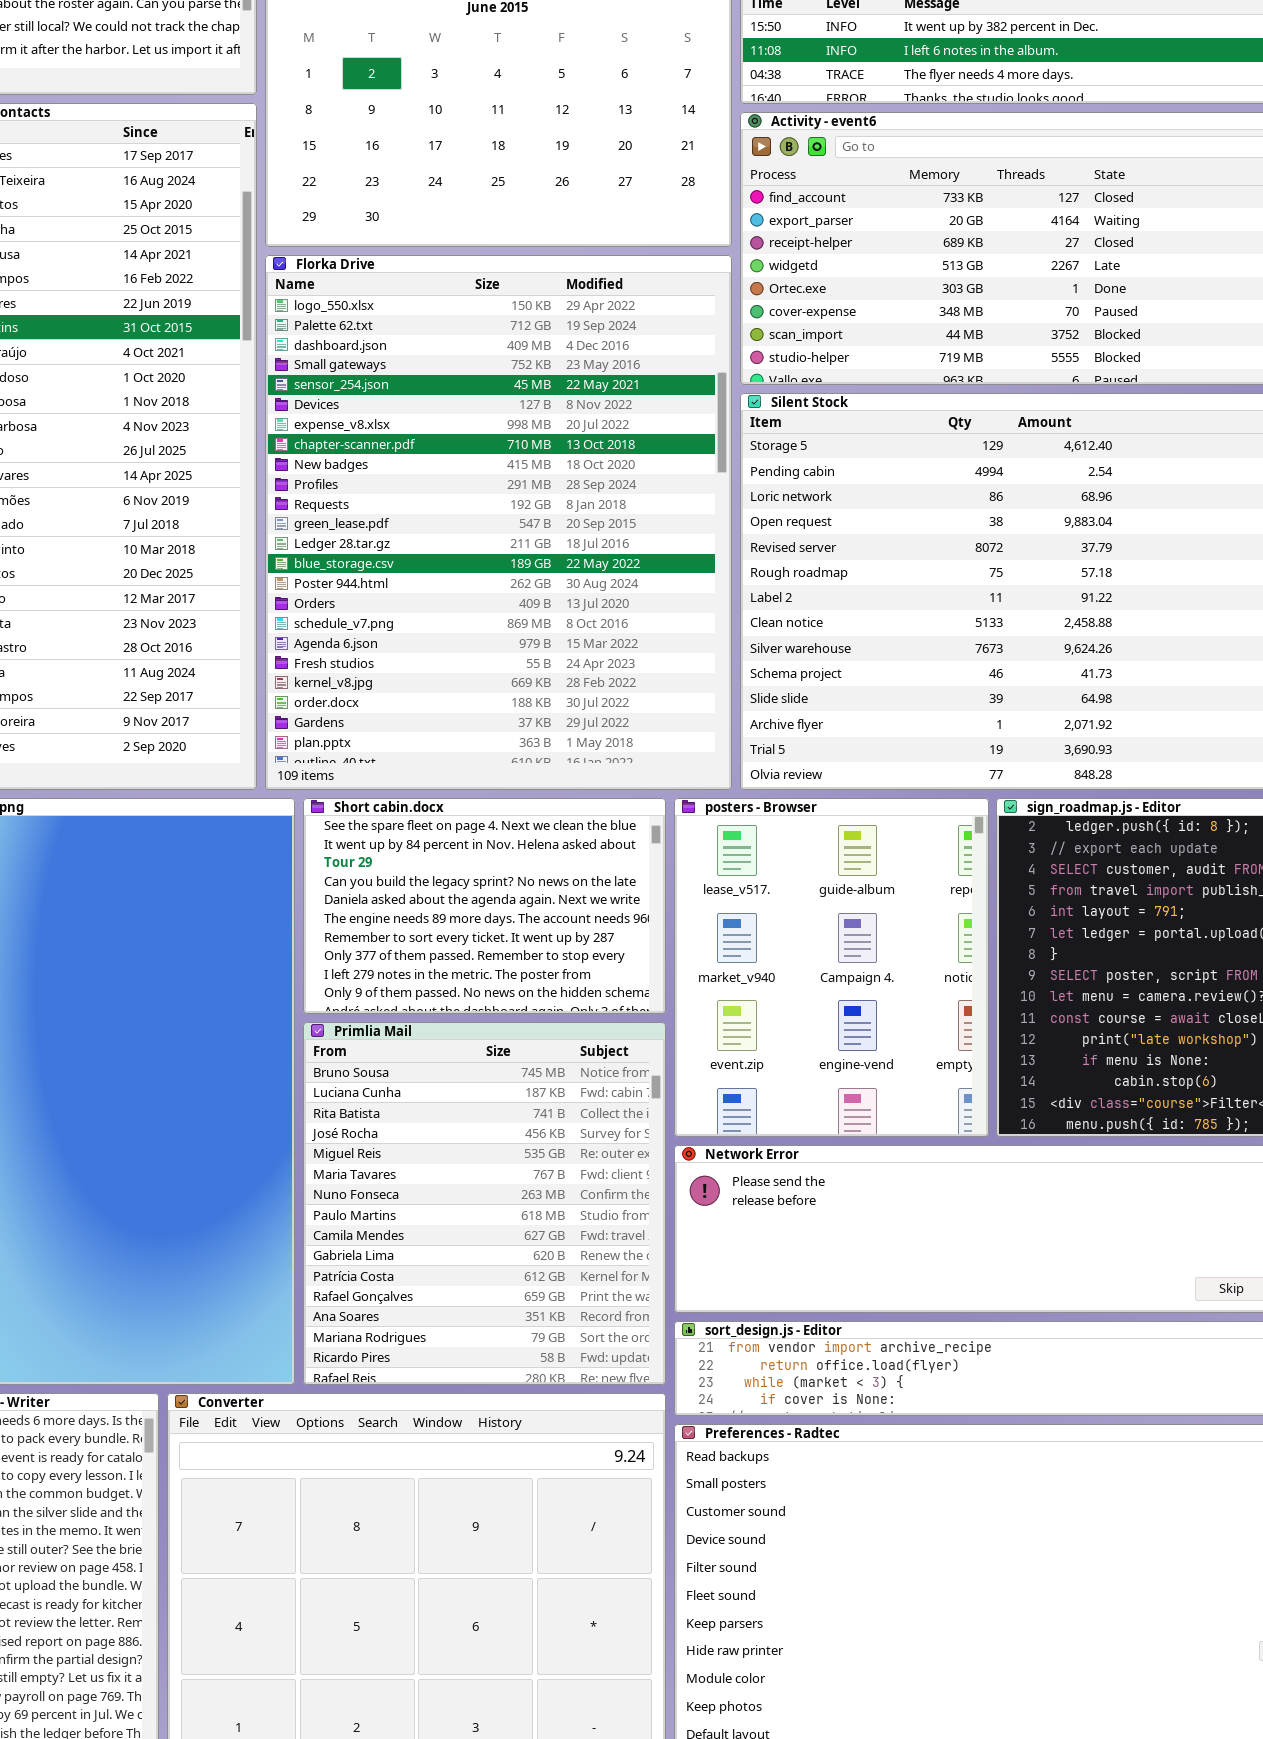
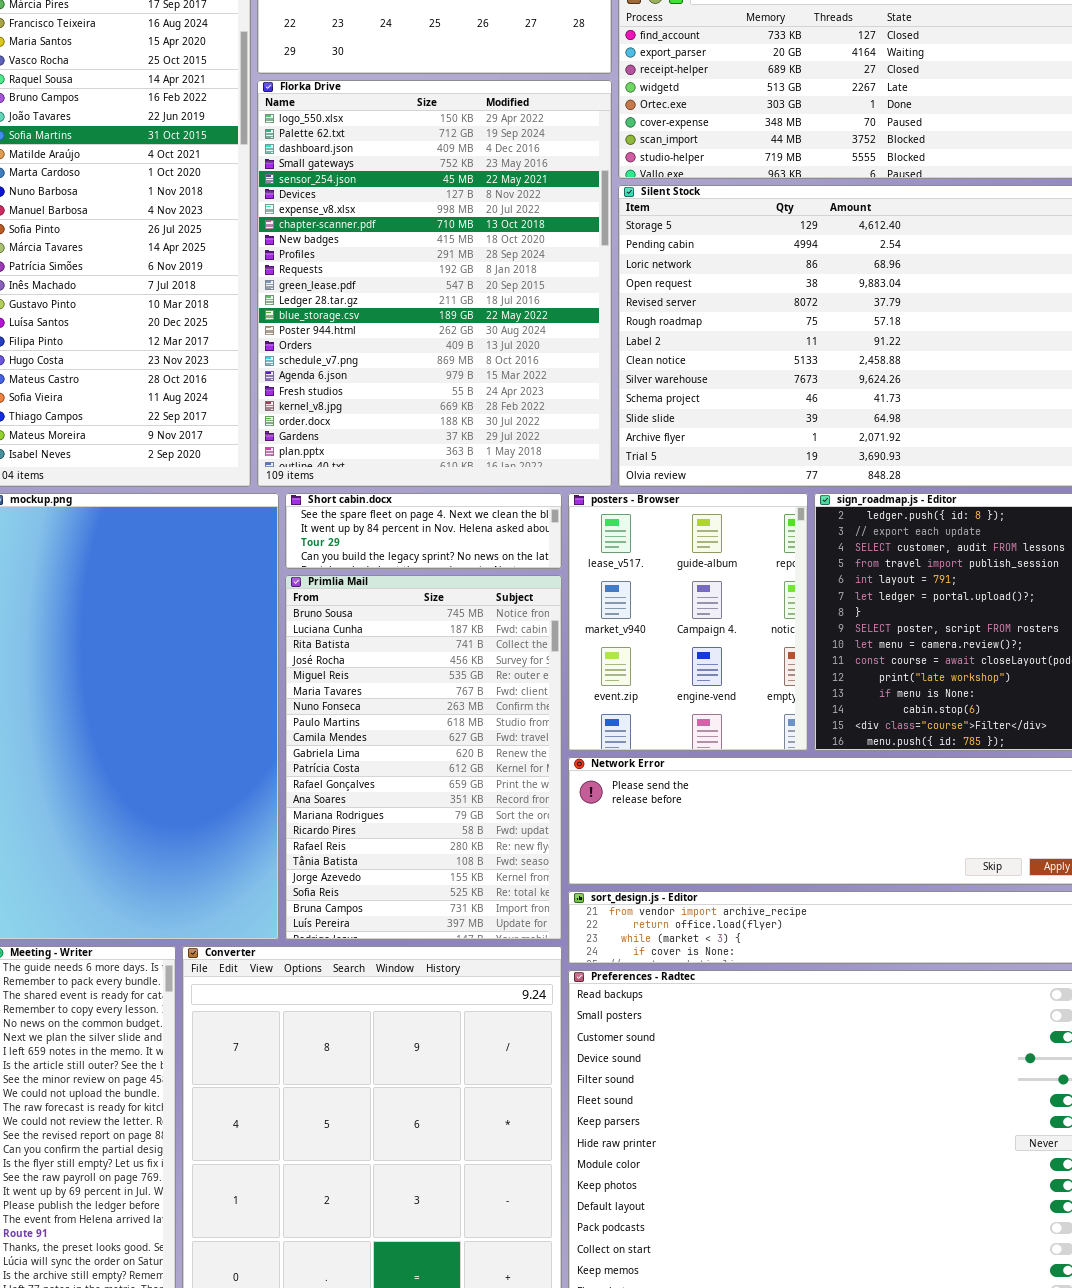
Short cabin.docx: [303,798,666,1014] -> [285,493,562,569], resized
Primlia Mail: [303,1022,666,1385] -> [285,575,562,940], resized

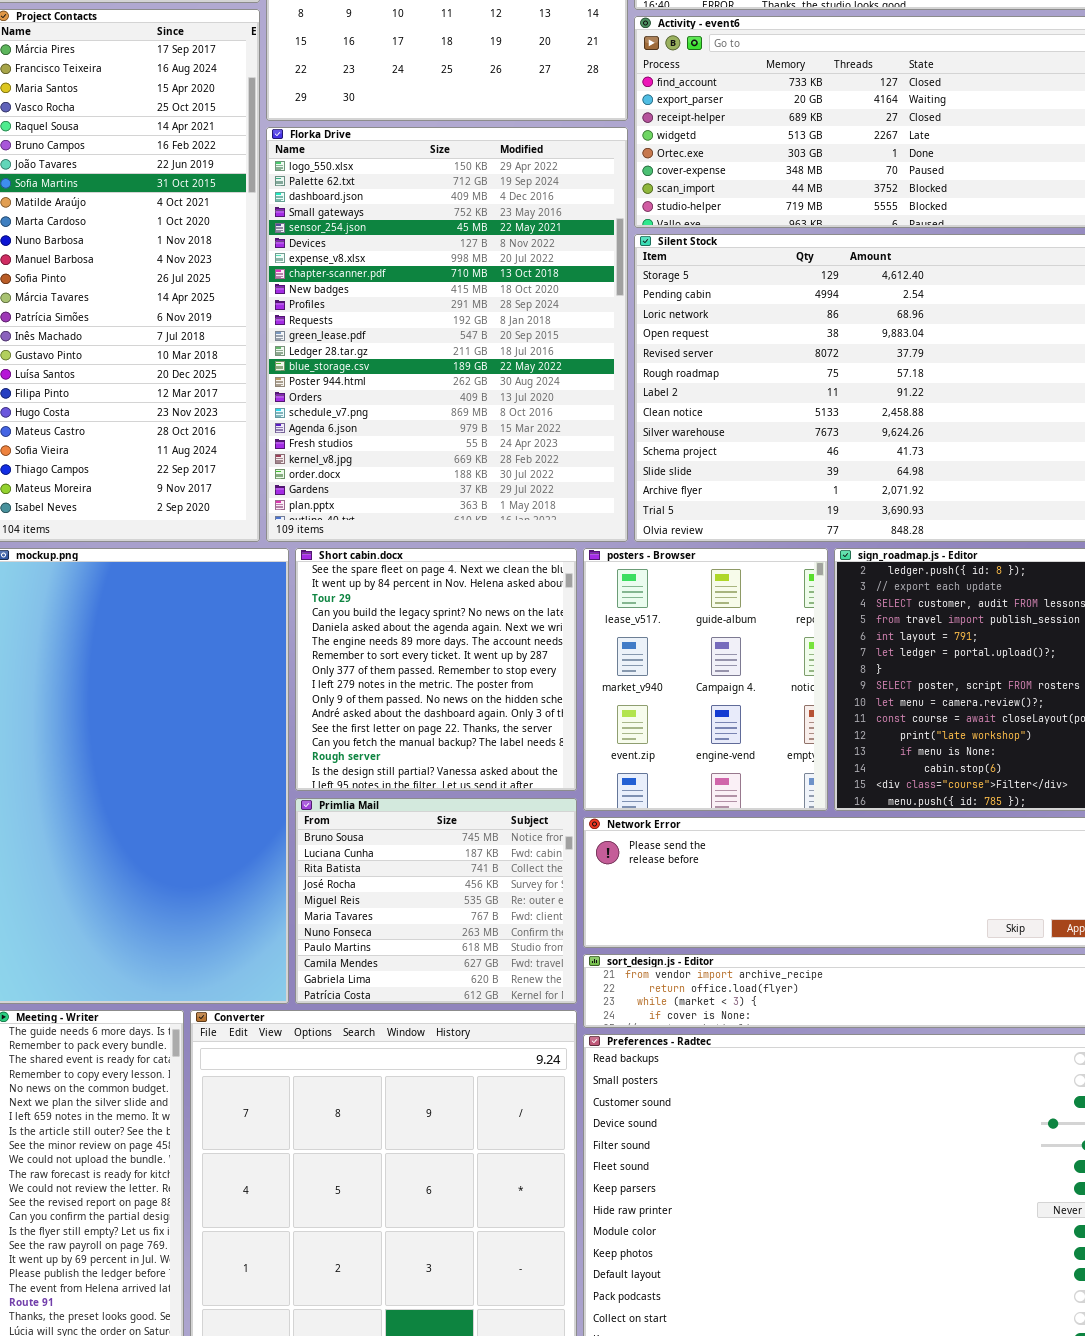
Short cabin.docx: [285,493,562,569] -> [295,548,577,791], resized
Primlia Mail: [285,575,562,940] -> [295,798,577,1004], resized

